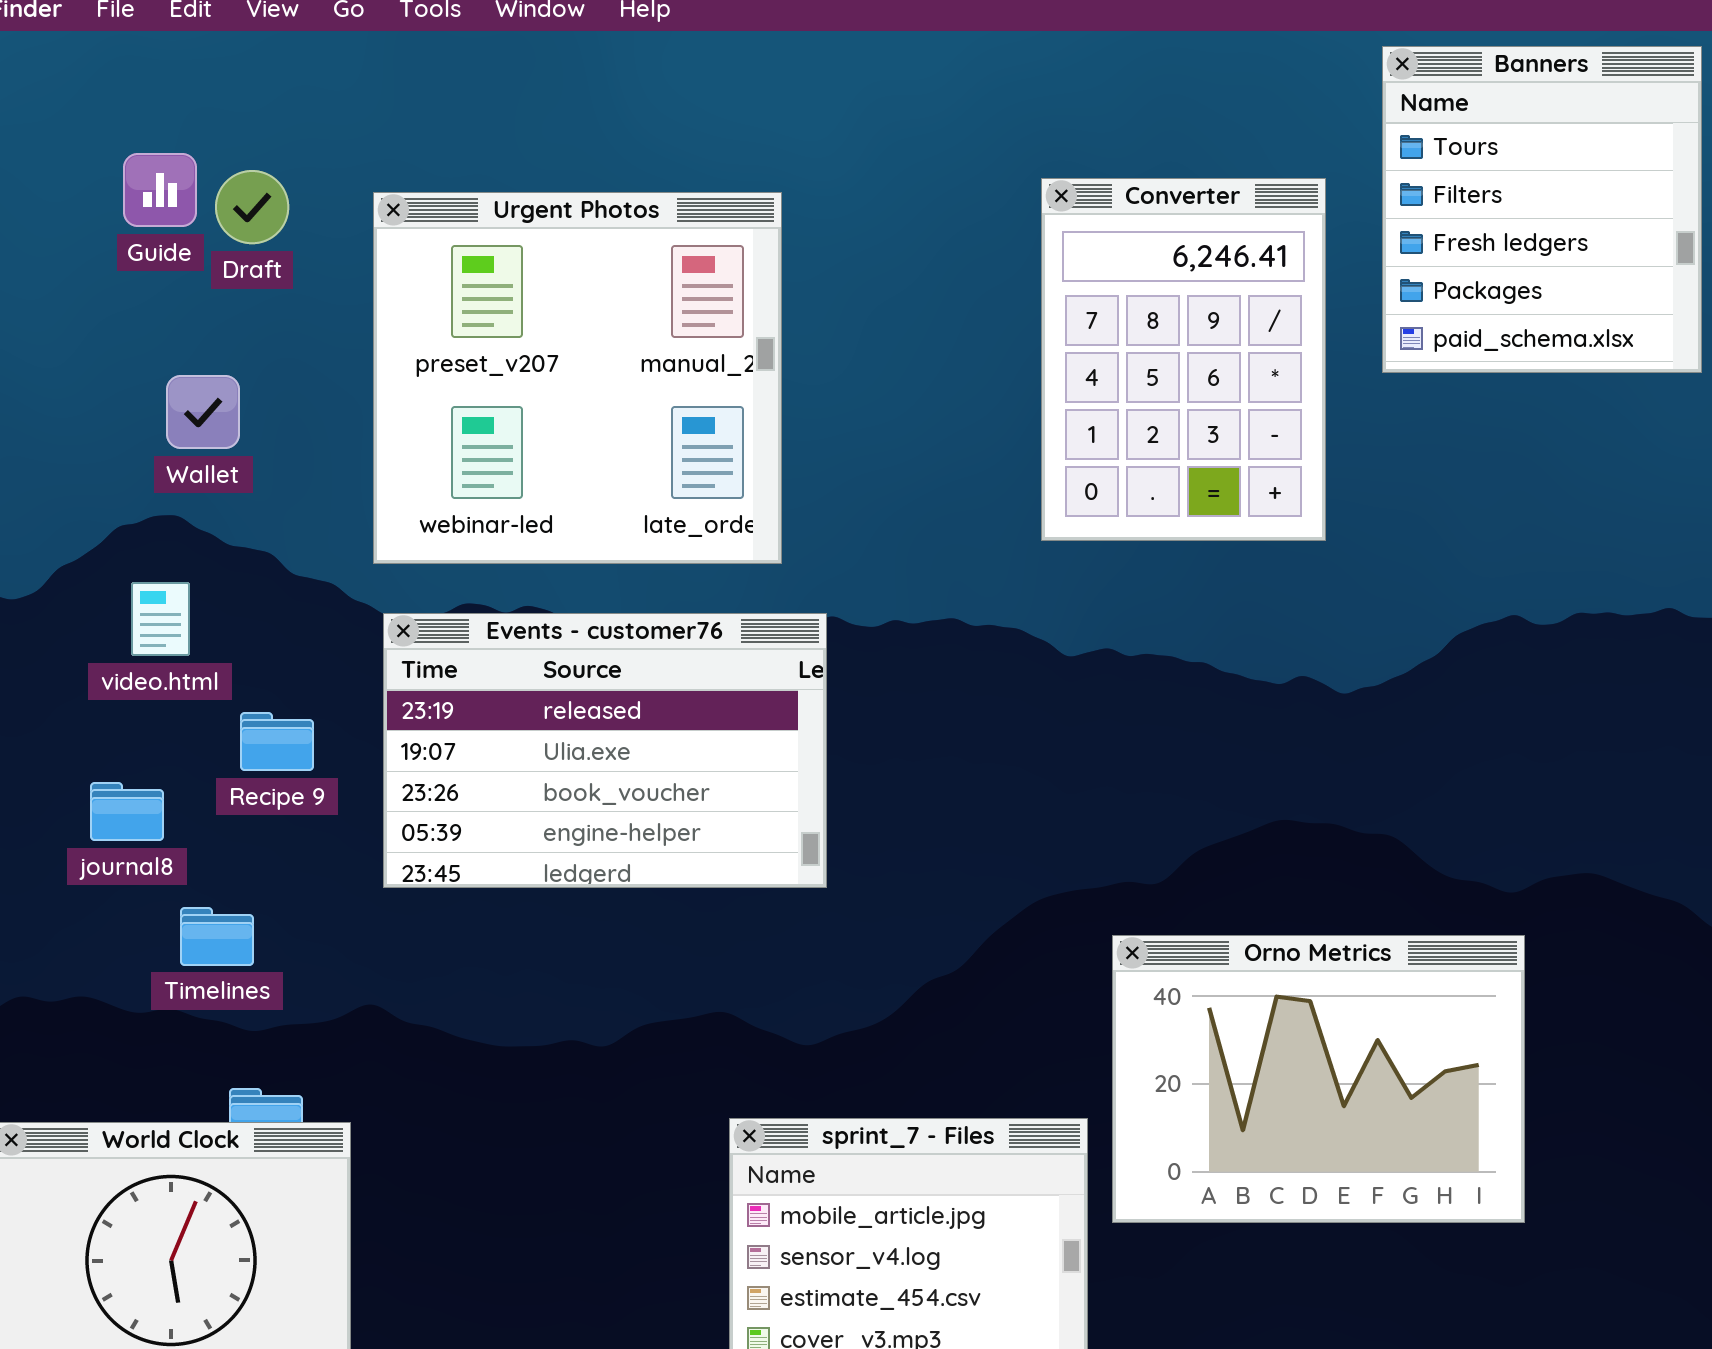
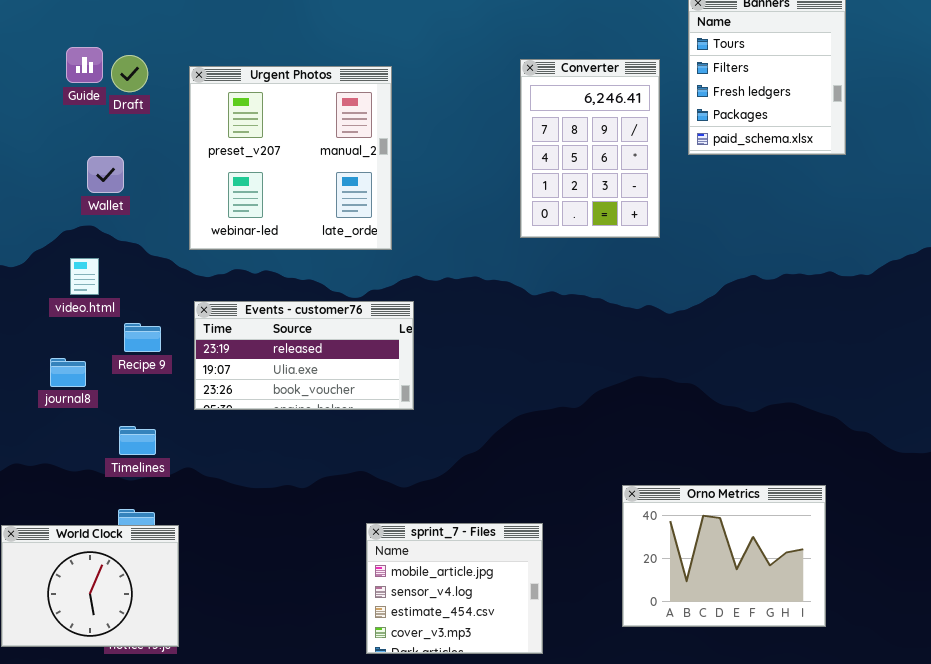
Events - customer76: [383,613,827,888] -> [194,301,414,410], resized
Timelines: [180,907,254,966] -> [119,426,156,455], moved
Orno Metrics: [1112,935,1525,1223] -> [622,485,826,627], moved

